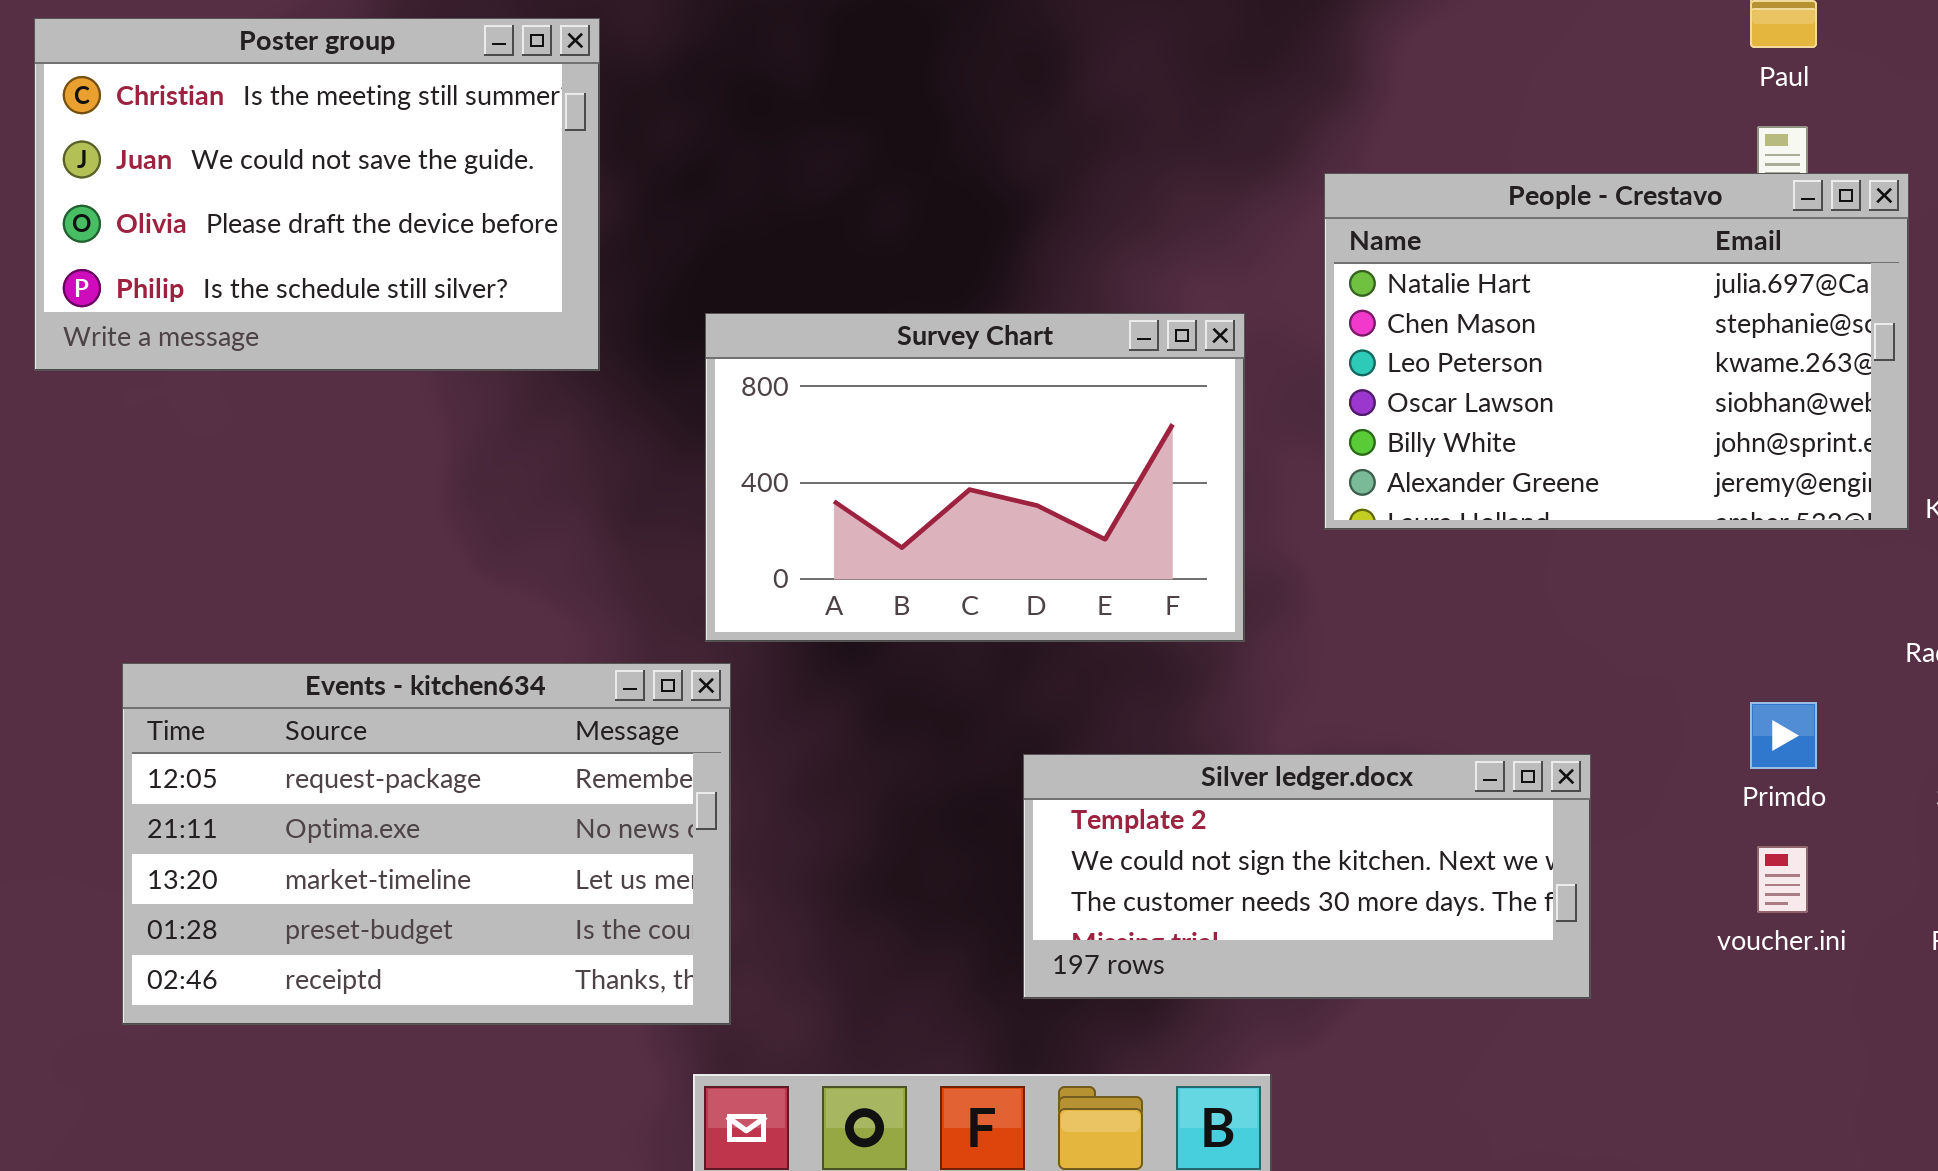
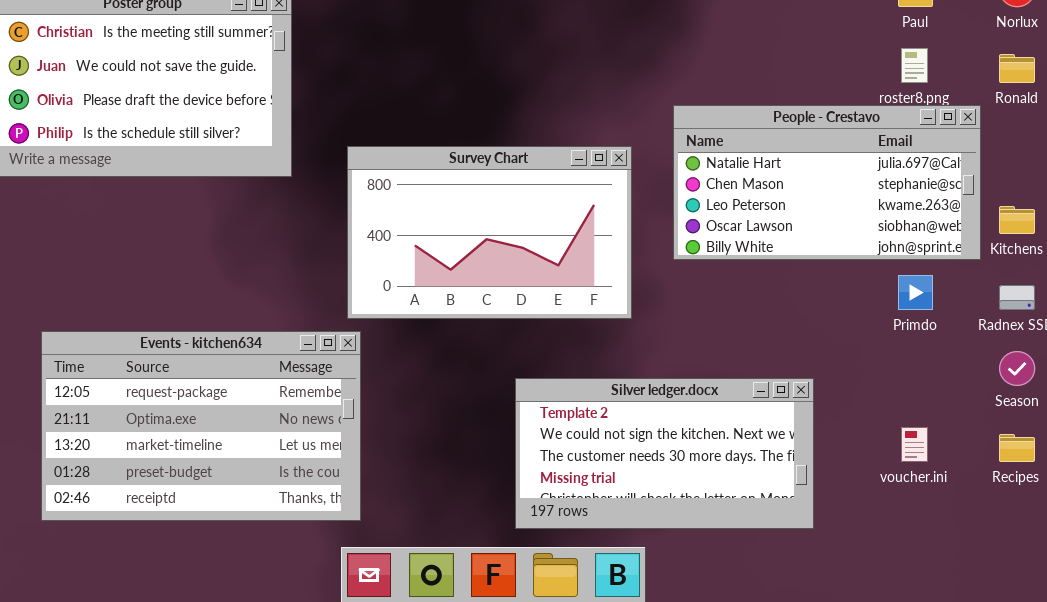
People - Crestavo: [1324,173,1909,530] -> [673,105,981,260], resized
Primdo: [1750,702,1817,769] -> [898,275,933,310], moved
Silver ledger.docx: [1023,754,1591,999] -> [515,378,814,529], resized

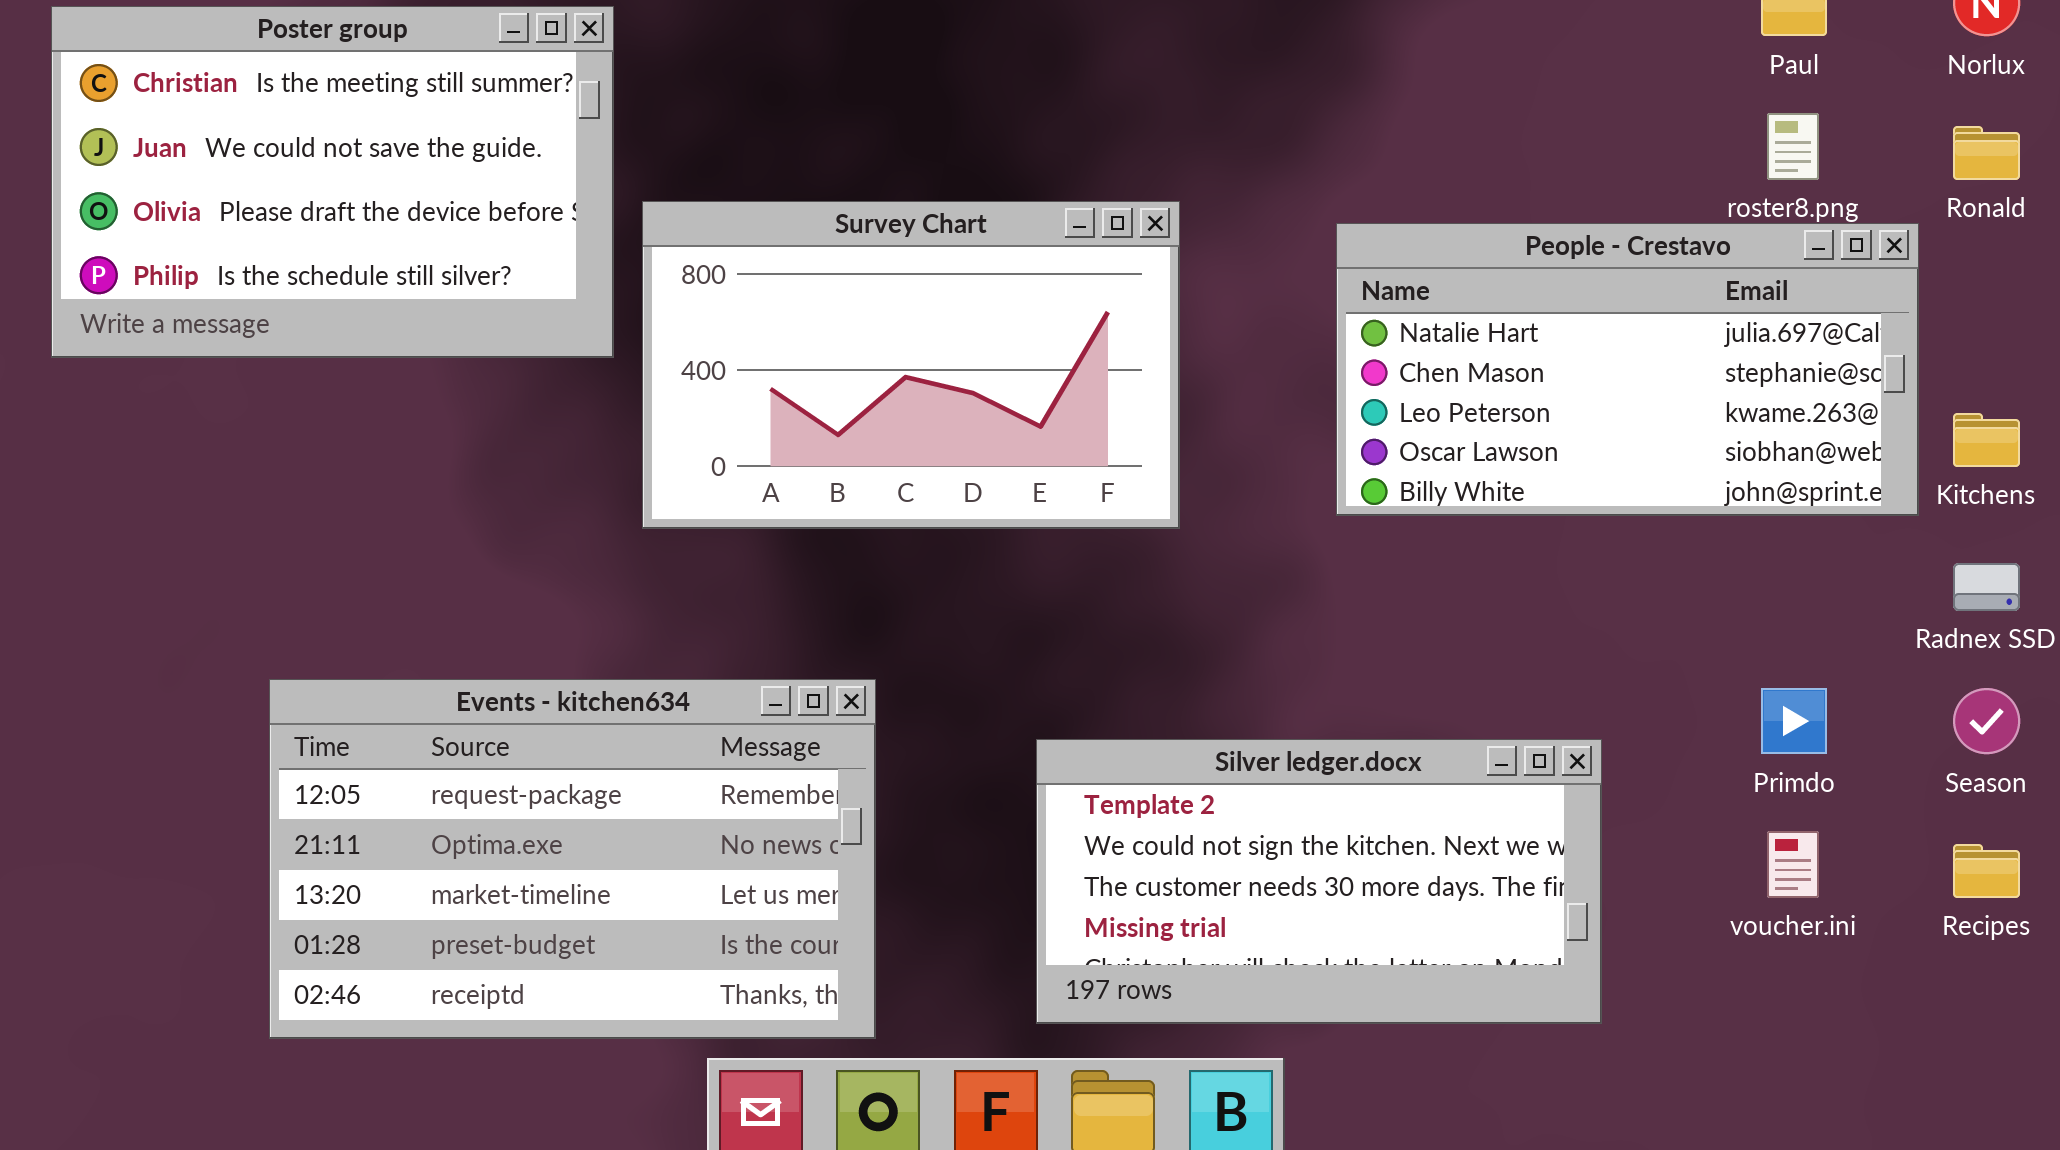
Survey Chart: [347,146,632,319] -> [642,201,1180,529], moved
Primdo: [898,275,933,310] -> [1761,688,1827,754], moved
Events - kitchen634: [41,331,361,521] -> [269,679,876,1039], moved

